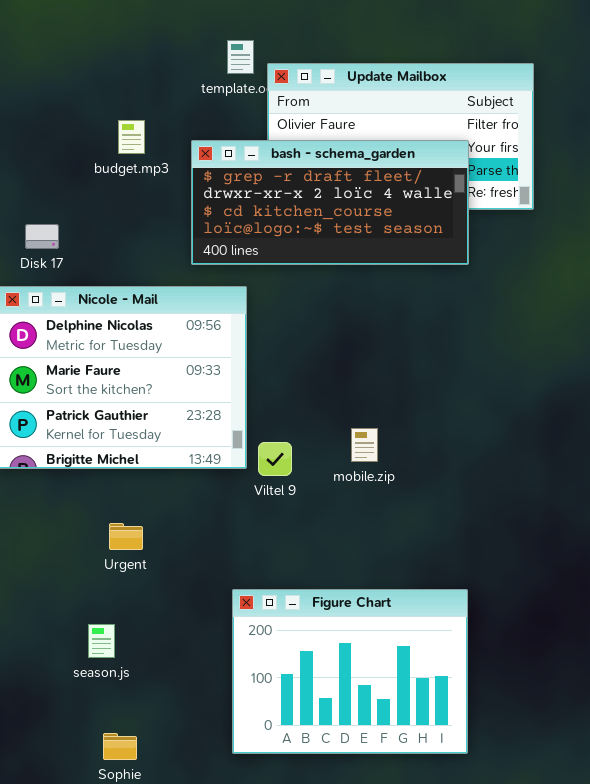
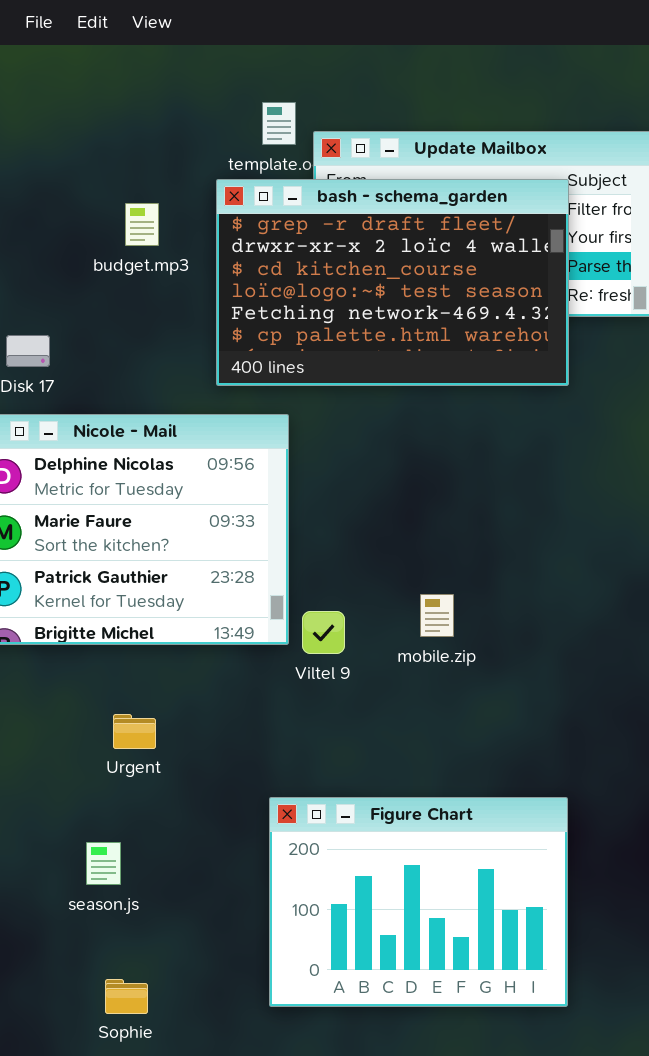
bash - schema_garden: [191,140,469,265] -> [216,179,569,386], resized

